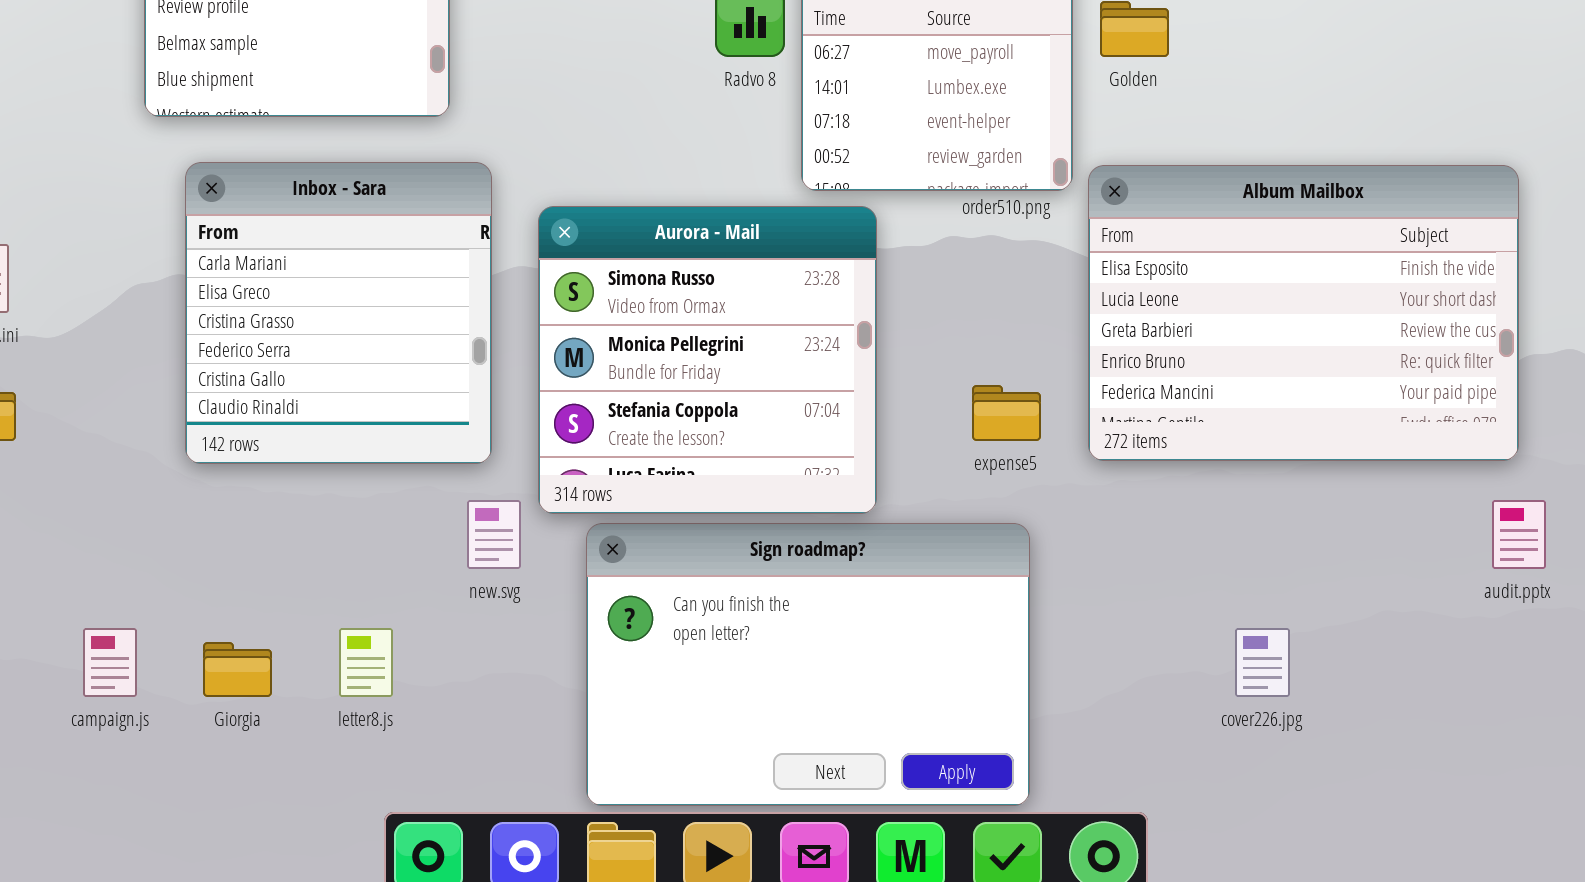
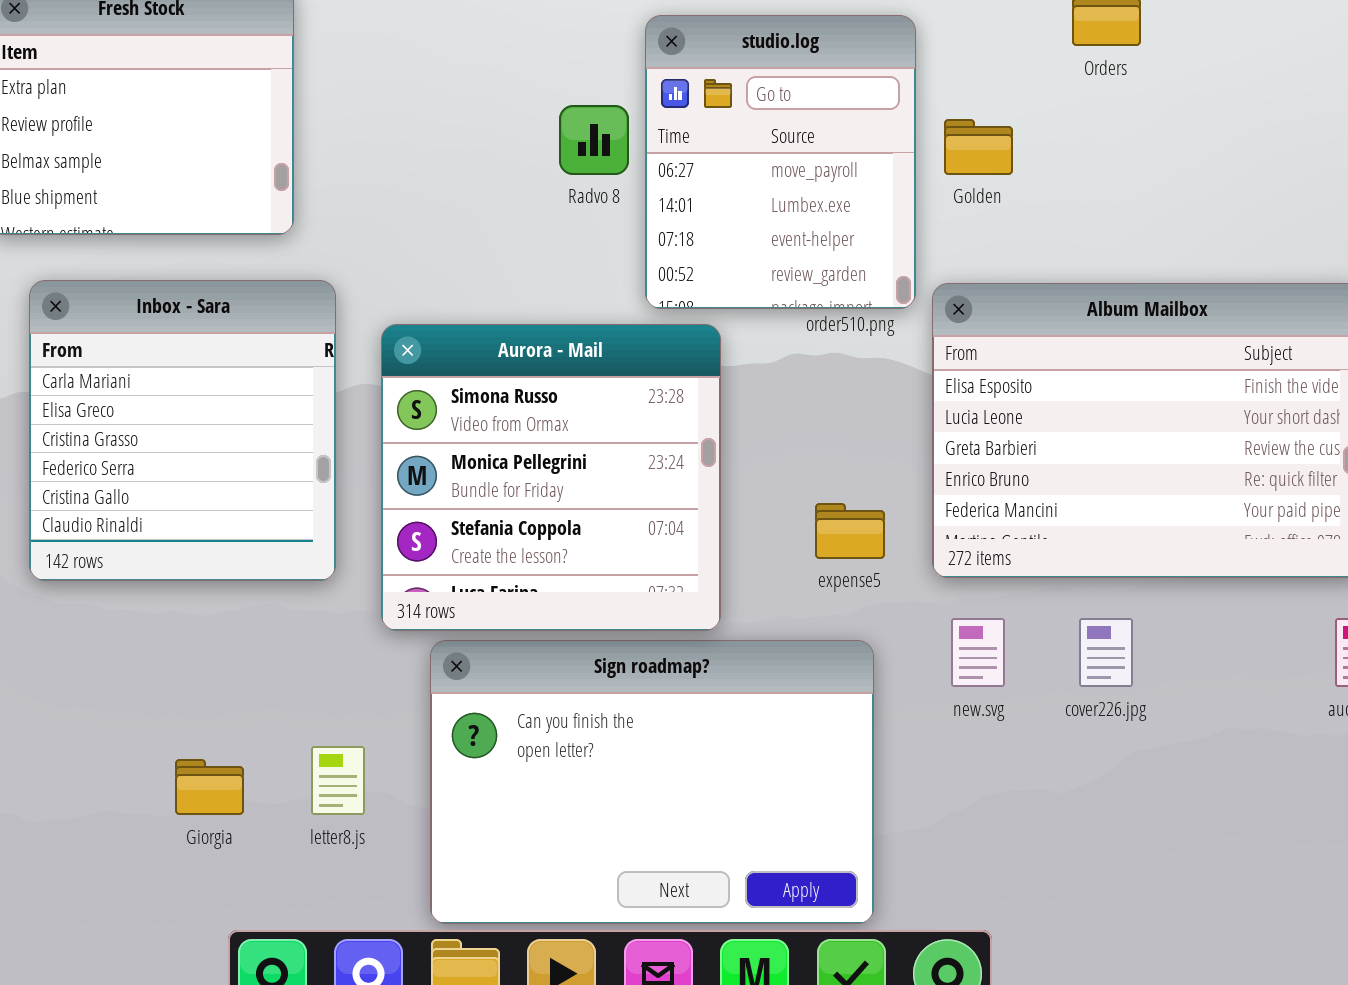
new.svg: [467,500,521,569] -> [951,618,1005,687], moved
letter8.js: [339,628,393,697] -> [311,746,365,815], moved
cover226.jpg: [1235,628,1290,697] -> [1079,618,1133,687], moved
Giorgia: [203,642,272,697] -> [175,759,244,815], moved

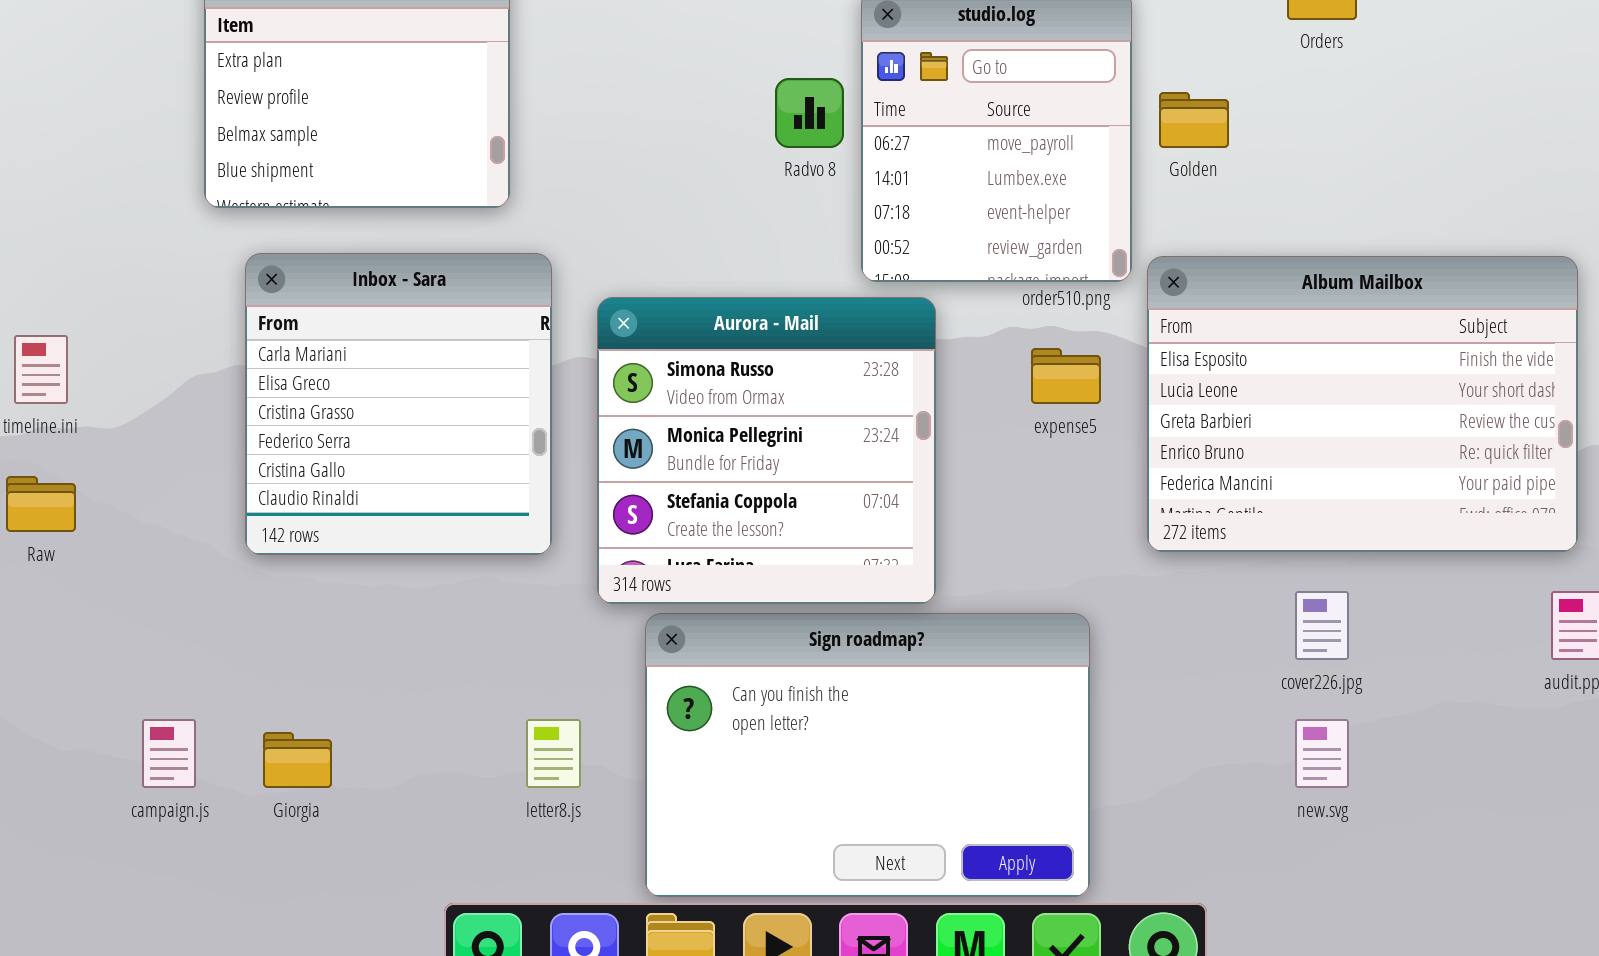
expense5: [815,503,885,559] -> [1031,348,1101,404], moved
new.svg: [951,618,1005,687] -> [1295,719,1349,788], moved
Giorgia: [175,759,244,815] -> [263,732,332,788], moved

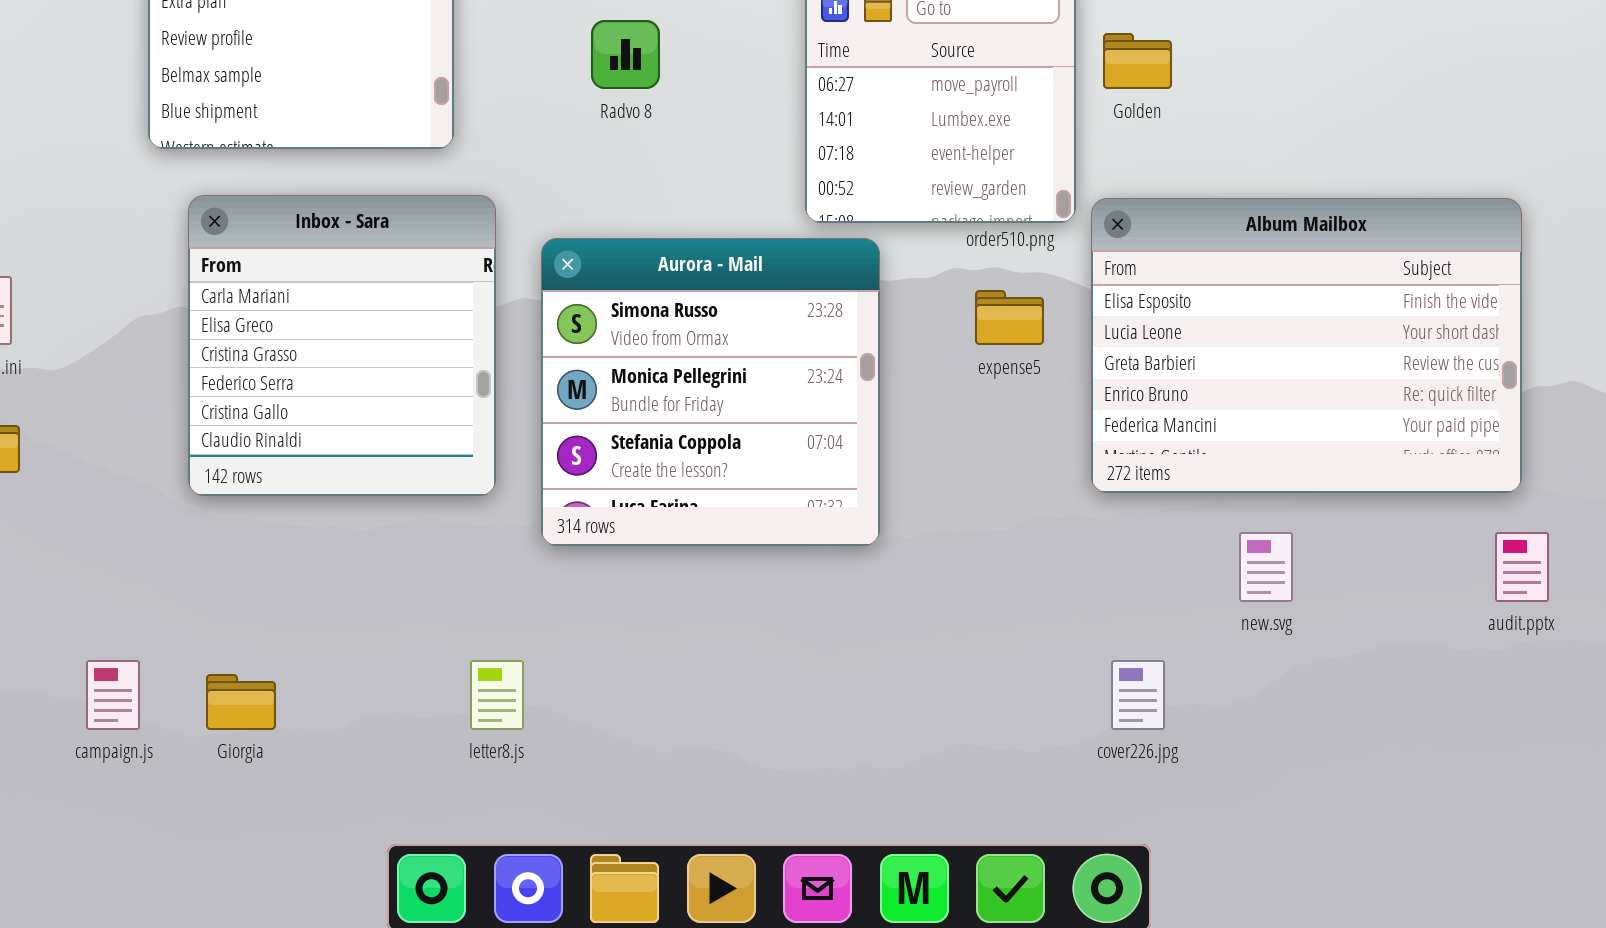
Radvo 8: [775,78,844,148] -> [591,20,660,89], moved
cover226.jpg: [1295,591,1349,660] -> [1111,660,1165,730], moved
Sign roadmap?: [645,613,1090,897] -> none, closed
new.svg: [1295,719,1349,788] -> [1239,532,1293,602], moved

